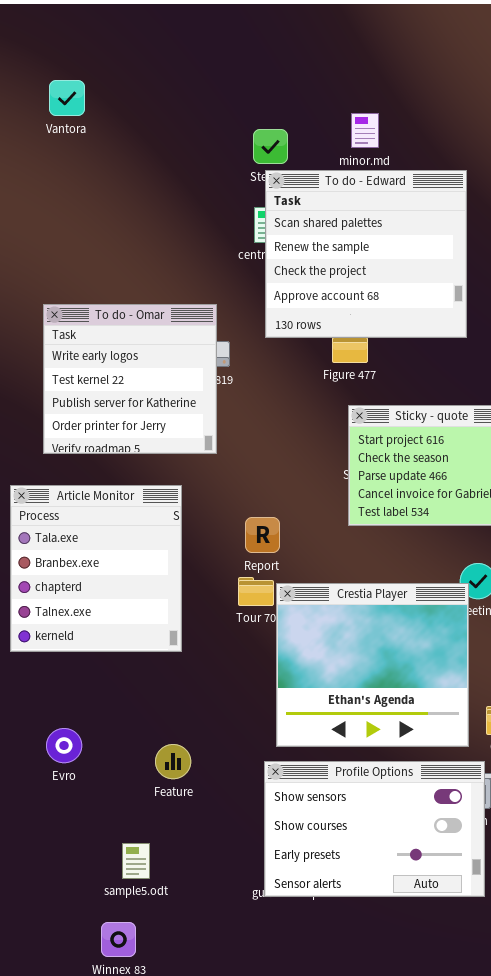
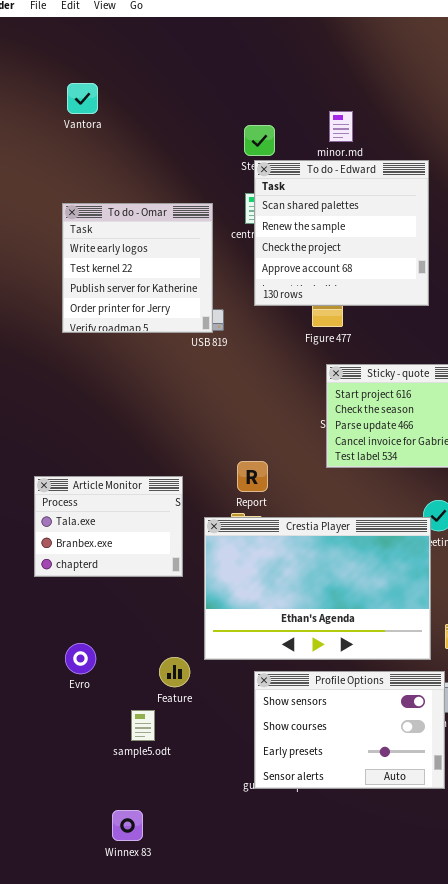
To do - Omar: [43,304,217,454] -> [62,203,213,333], moved
Article Monitor: [10,485,182,652] -> [34,476,183,577], resized
Crestia Player: [276,583,469,747] -> [204,517,431,660], resized
sample5.odt: [122,843,150,879] -> [131,710,155,741], moved

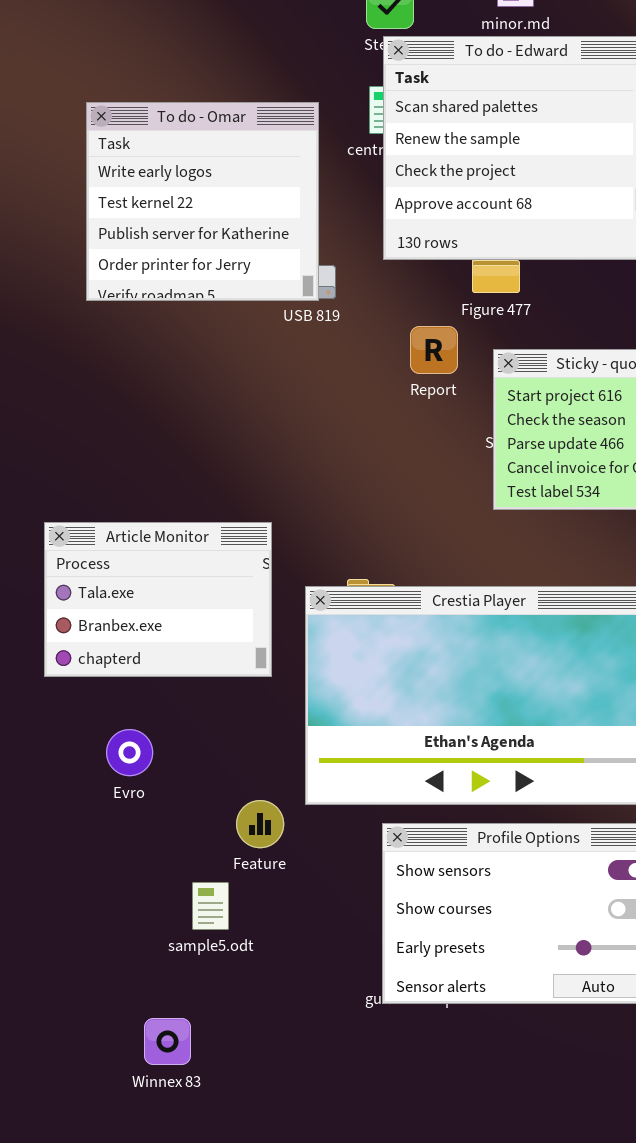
Report: [237,461,268,492] -> [410,326,458,374], moved
Evro: [65,643,96,674] -> [106,729,153,776], moved
Winnex 83: [112,810,143,841] -> [144,1018,191,1065], moved

